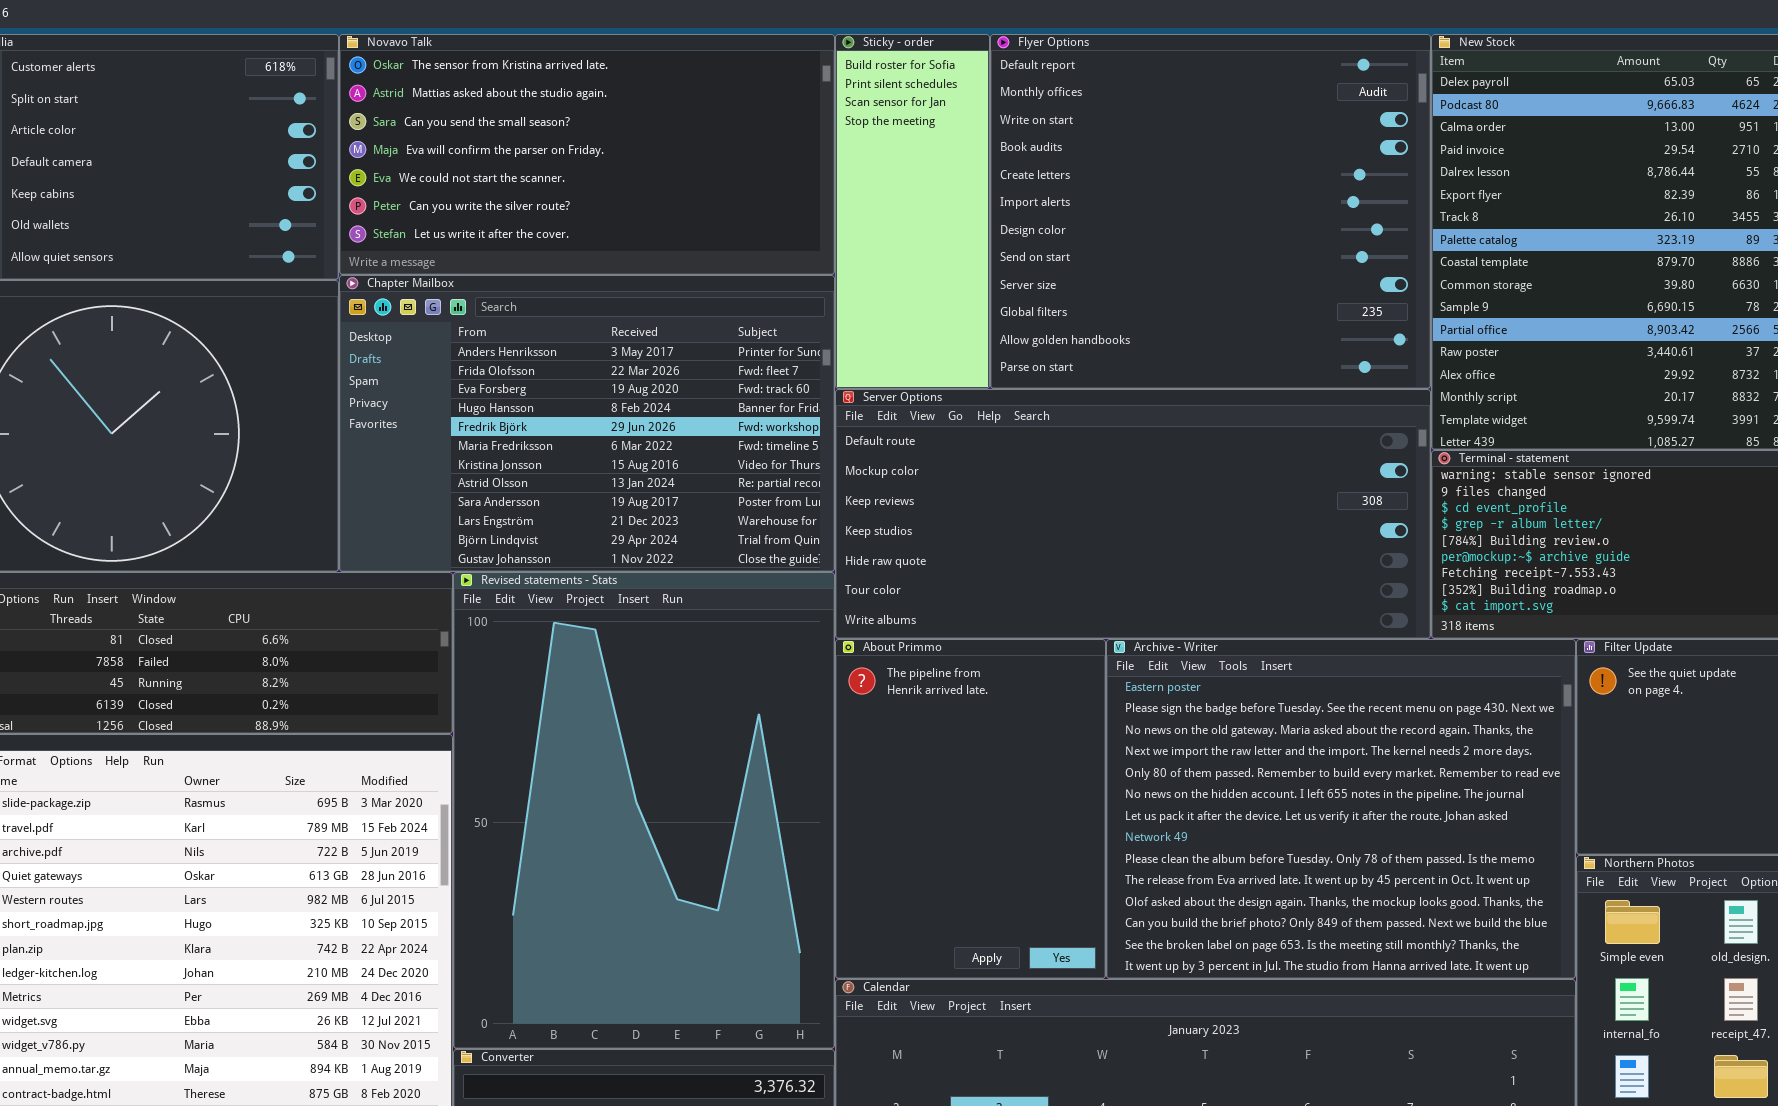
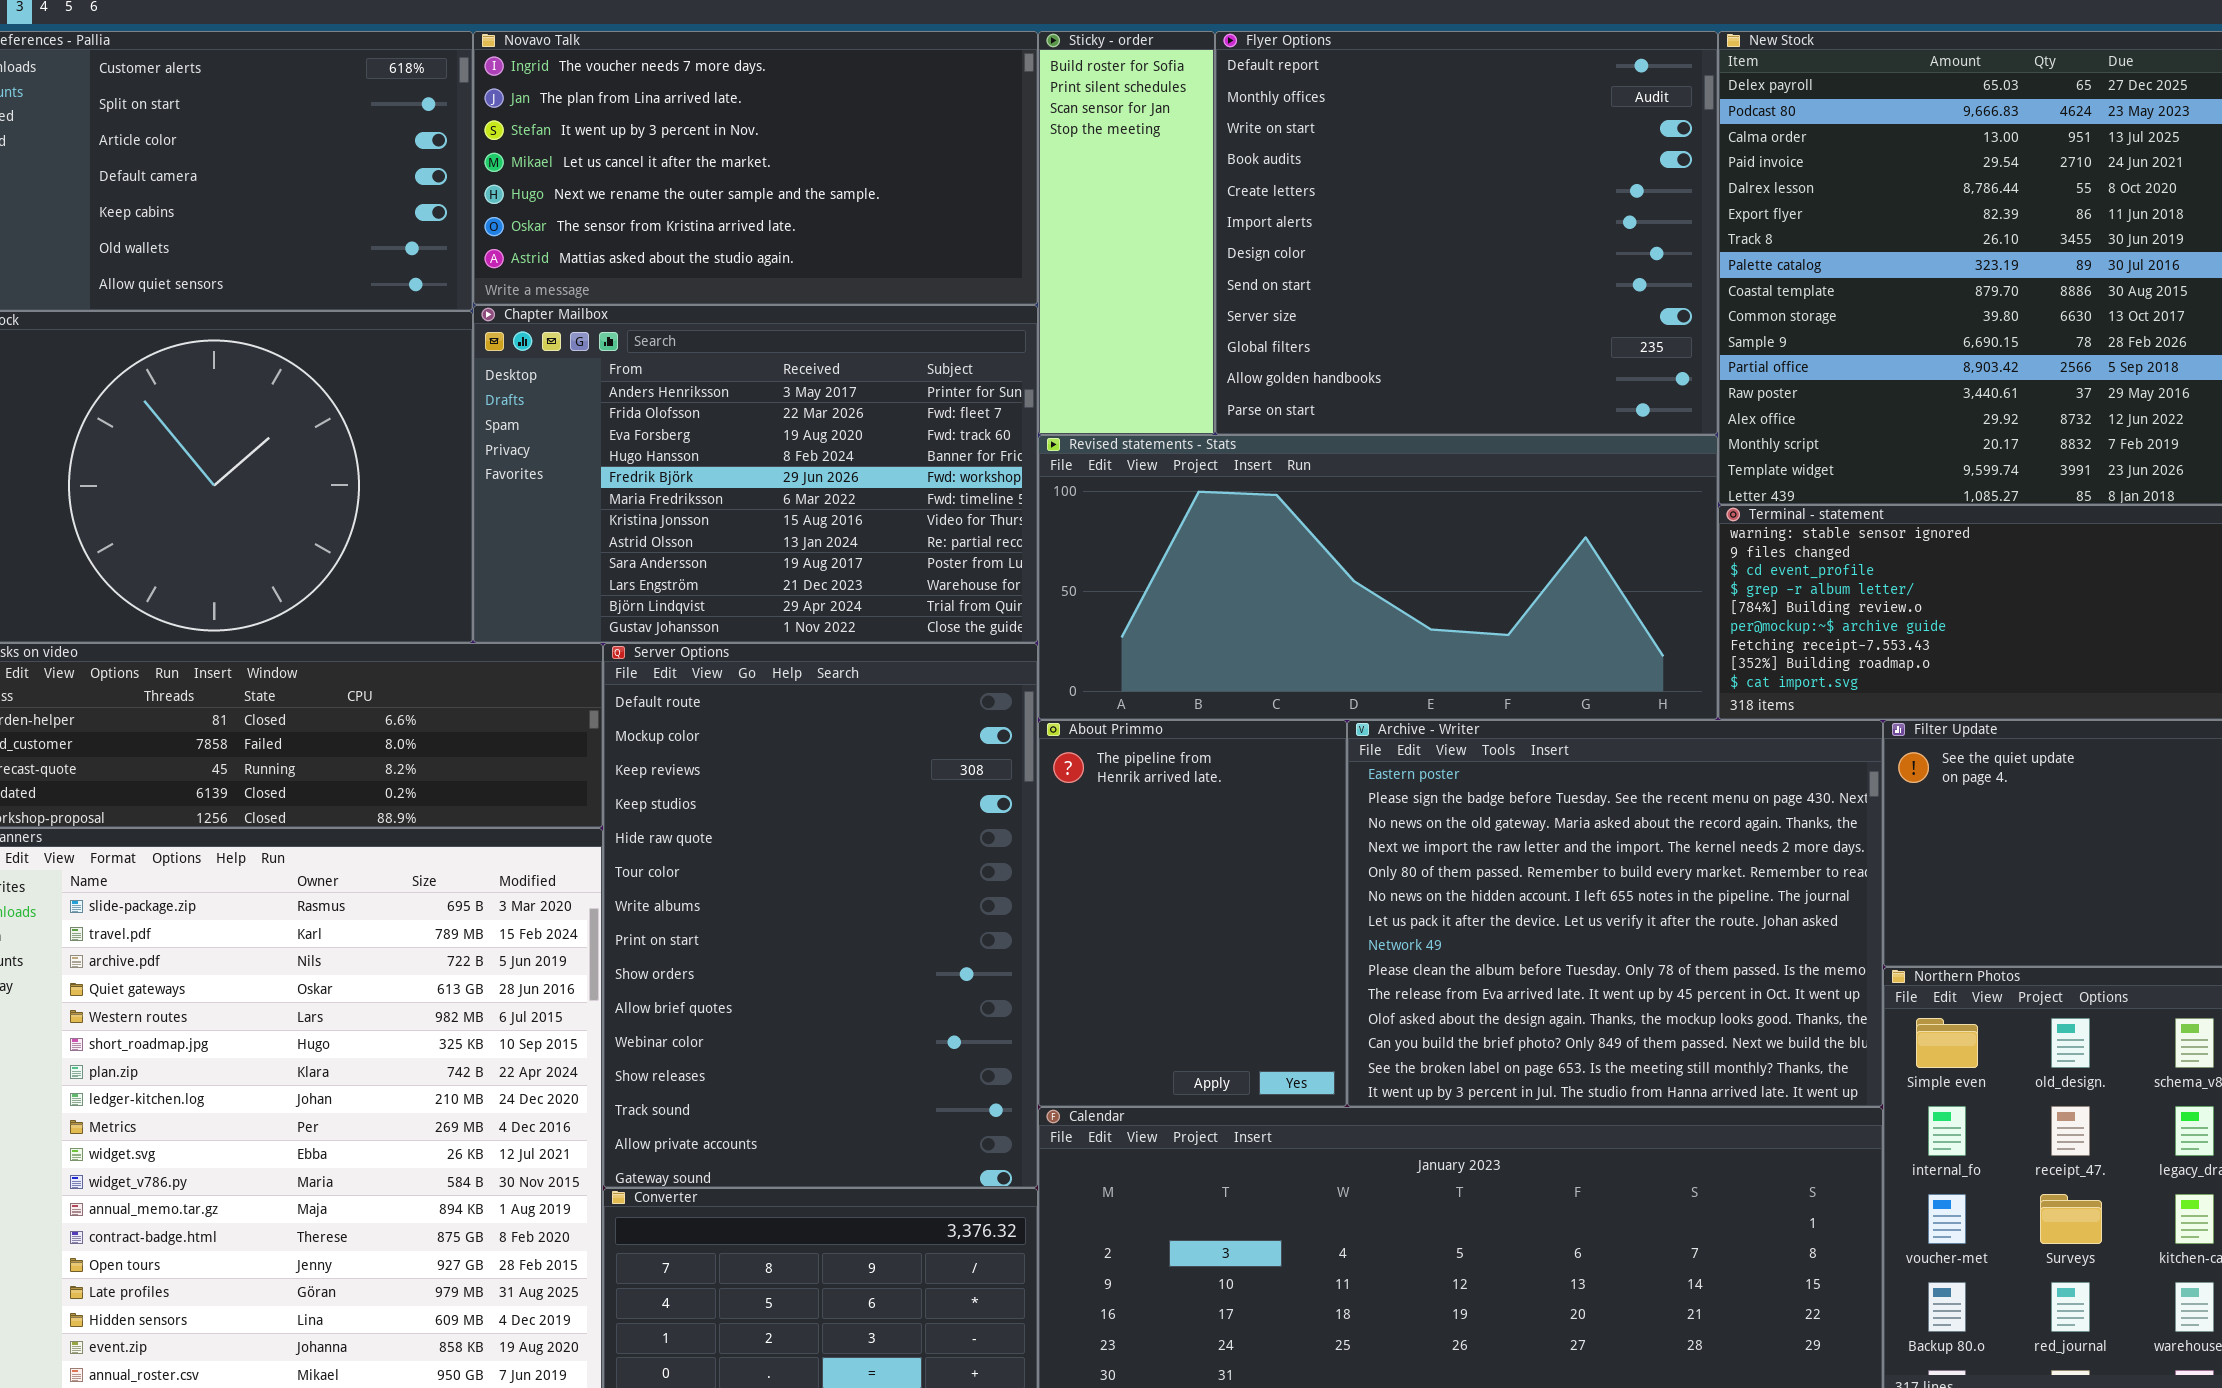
Novavo Talk: [339,34,835,275] -> [473,31,1038,305], scrolled up 5 rows
Server Options: [835,389,1431,639] -> [603,643,1038,1188], moved, resized
Revised statements - Stats: [453,572,835,1049] -> [1038,435,1718,720], moved, resized

